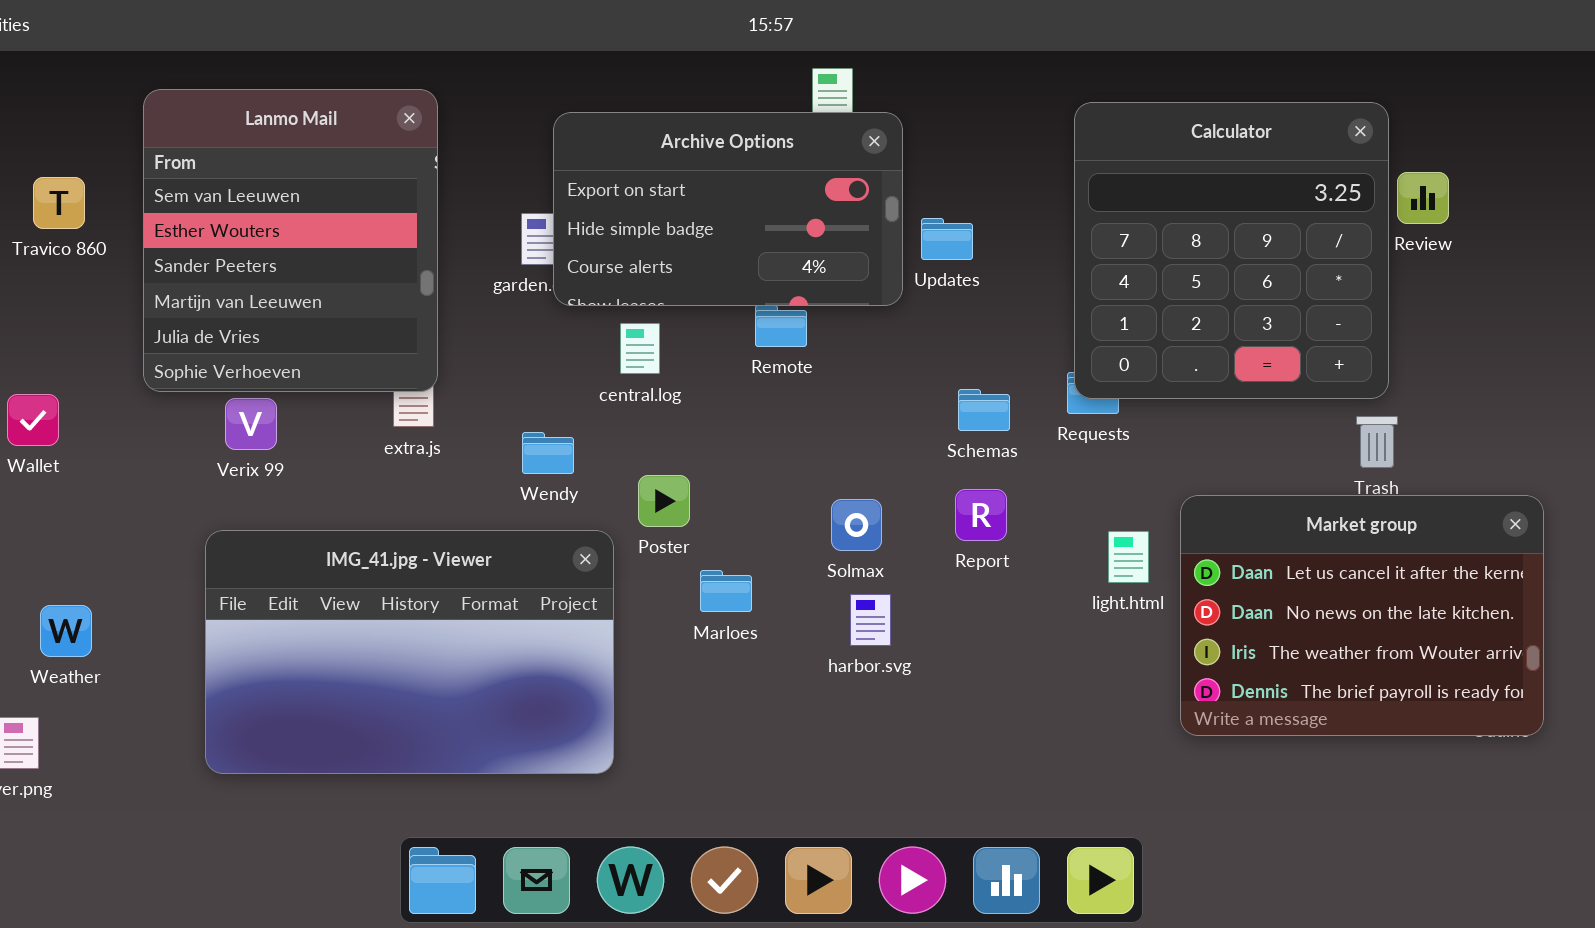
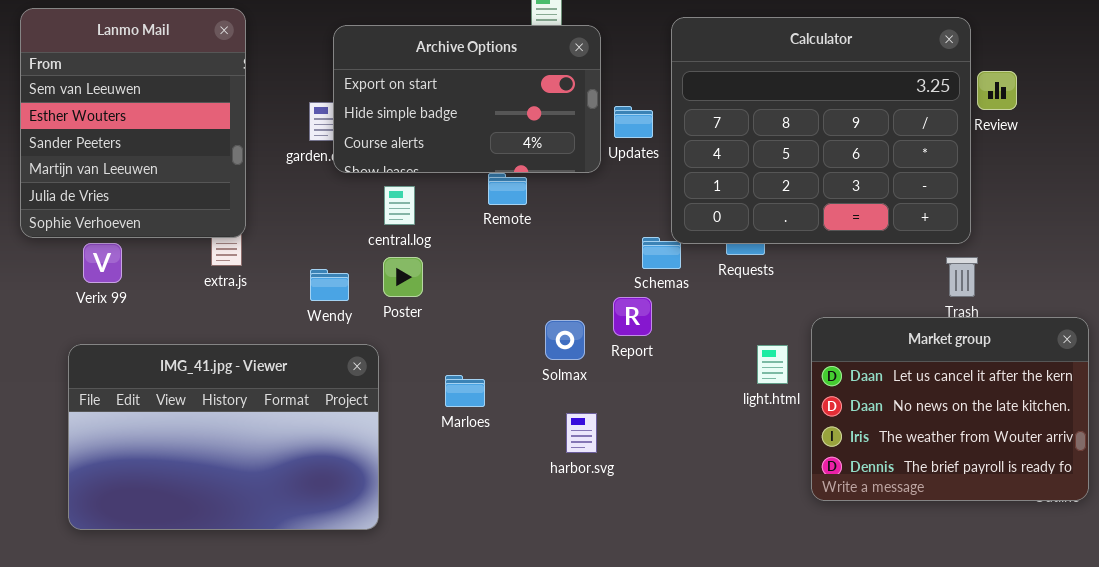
Calculator: [1074,102,1389,399] -> [671,17,971,244], resized
Poster: [638,475,690,527] -> [383,257,423,297], moved
Report: [955,489,1007,541] -> [613,297,652,336], moved
harbor.svg: [850,594,891,646] -> [566,413,597,453], moved

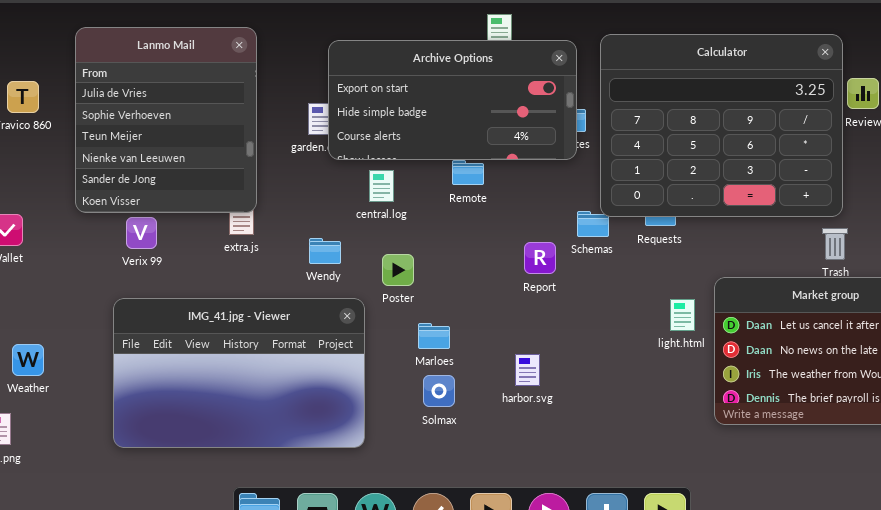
Lanmo Mail: [20,8,246,238] -> [75,27,257,213], scrolled down 4 rows
Archive Options: [333,25,601,173] -> [328,40,577,160], resized
Poster: [383,257,423,297] -> [382,254,414,286], moved
Report: [613,297,652,336] -> [524,242,556,274], moved
Solmax: [545,320,585,360] -> [423,375,455,407], moved

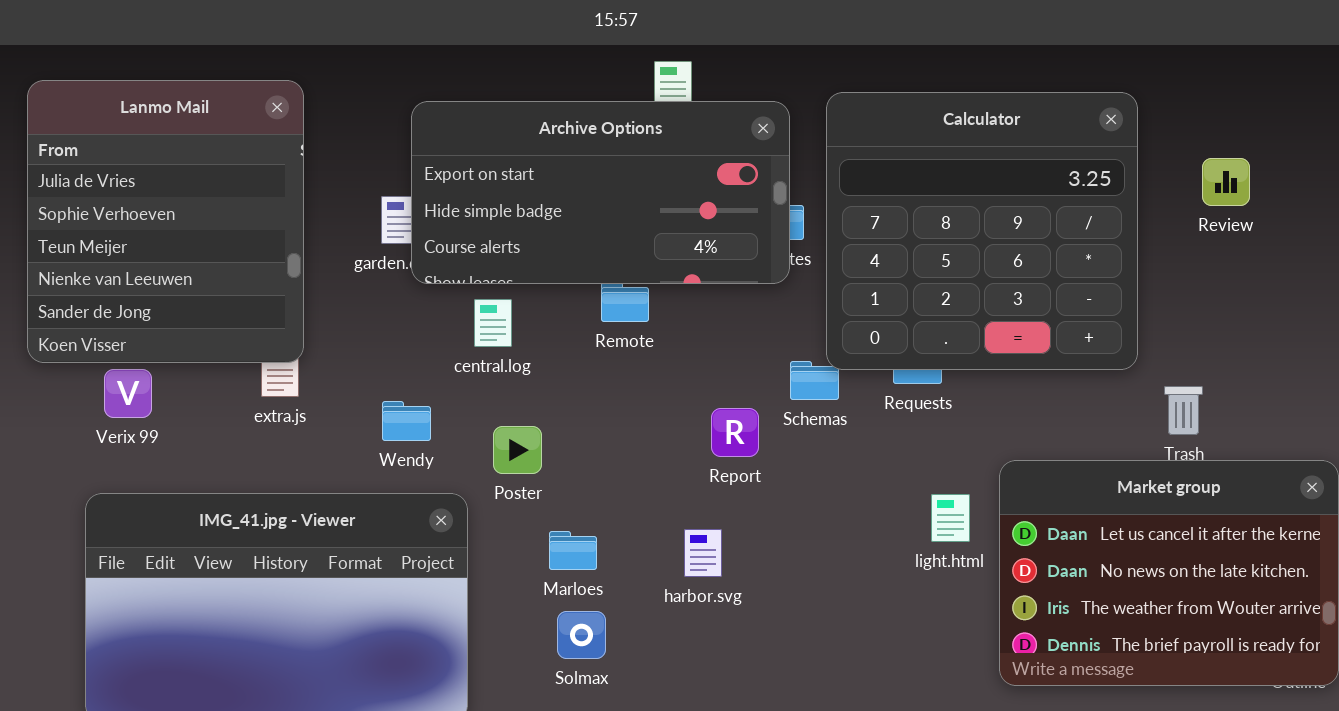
Calculator: [600,34,843,217] -> [826,92,1138,370], resized
harbor.svg: [515,354,540,386] -> [684,529,722,577], moved

